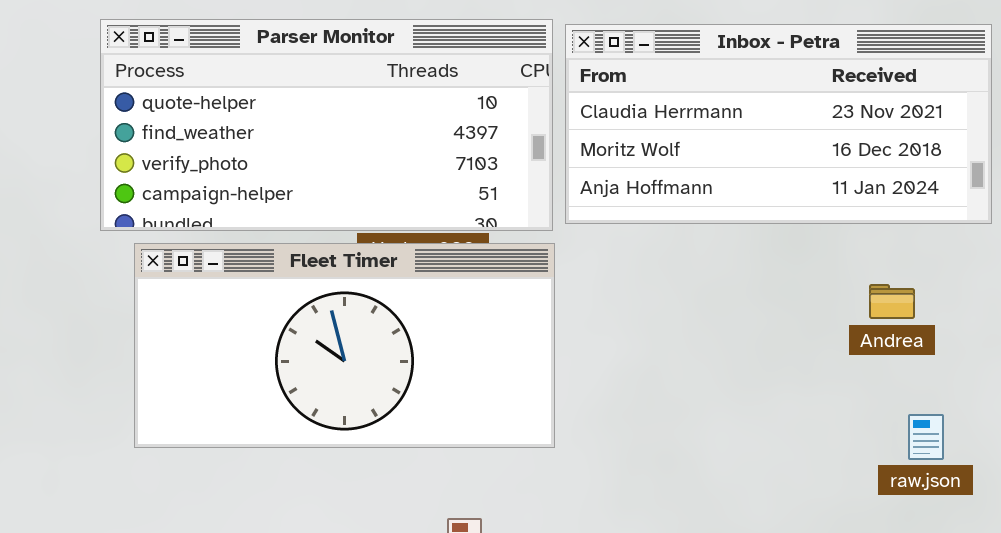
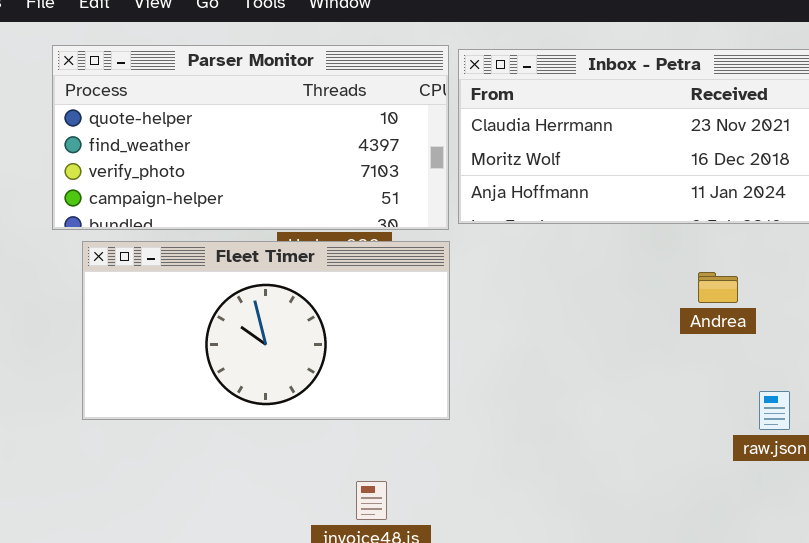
Andrea: [869,284,915,319] -> [698,272,738,303], moved

